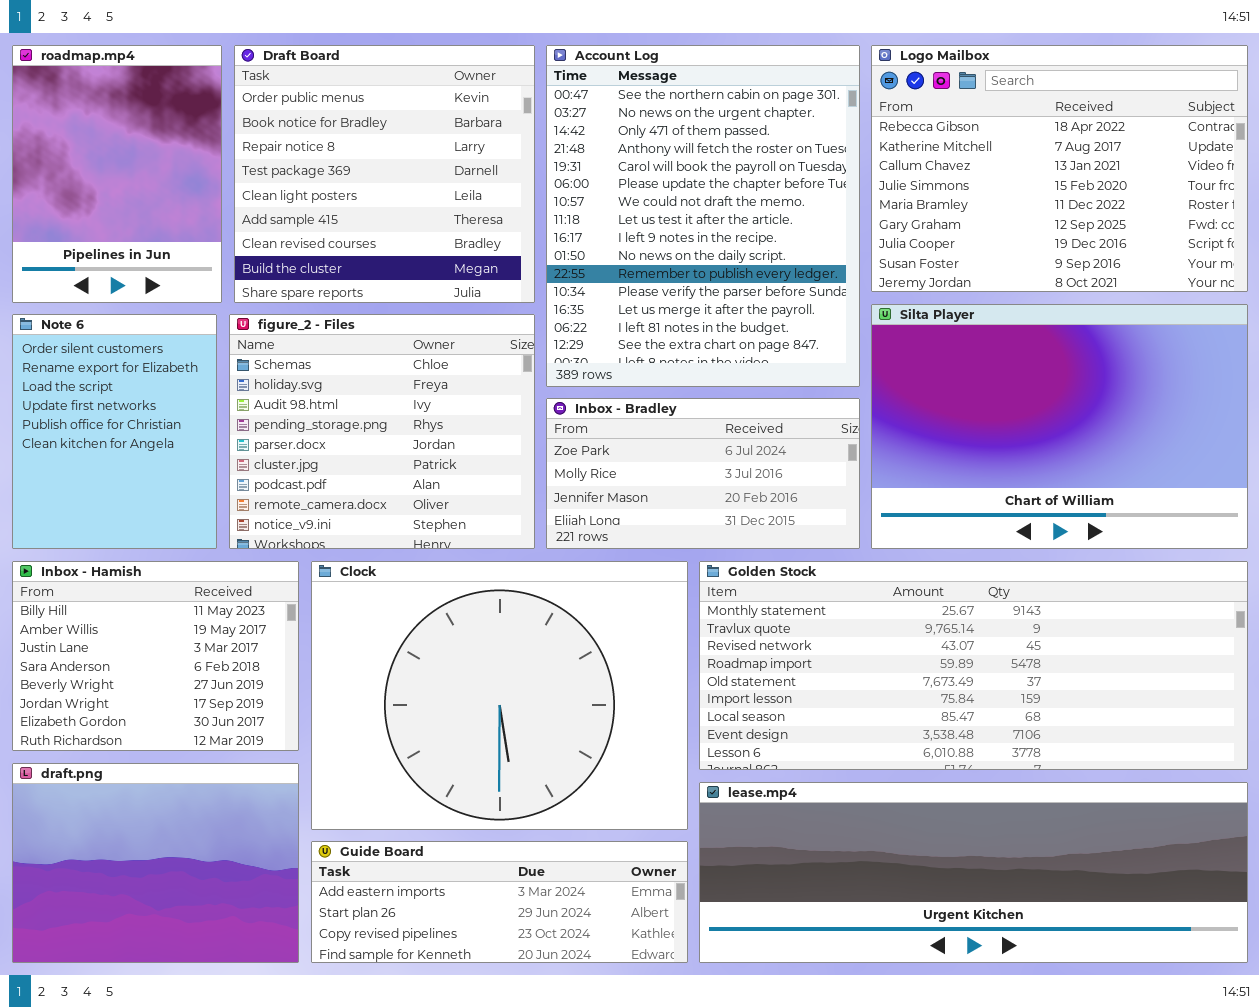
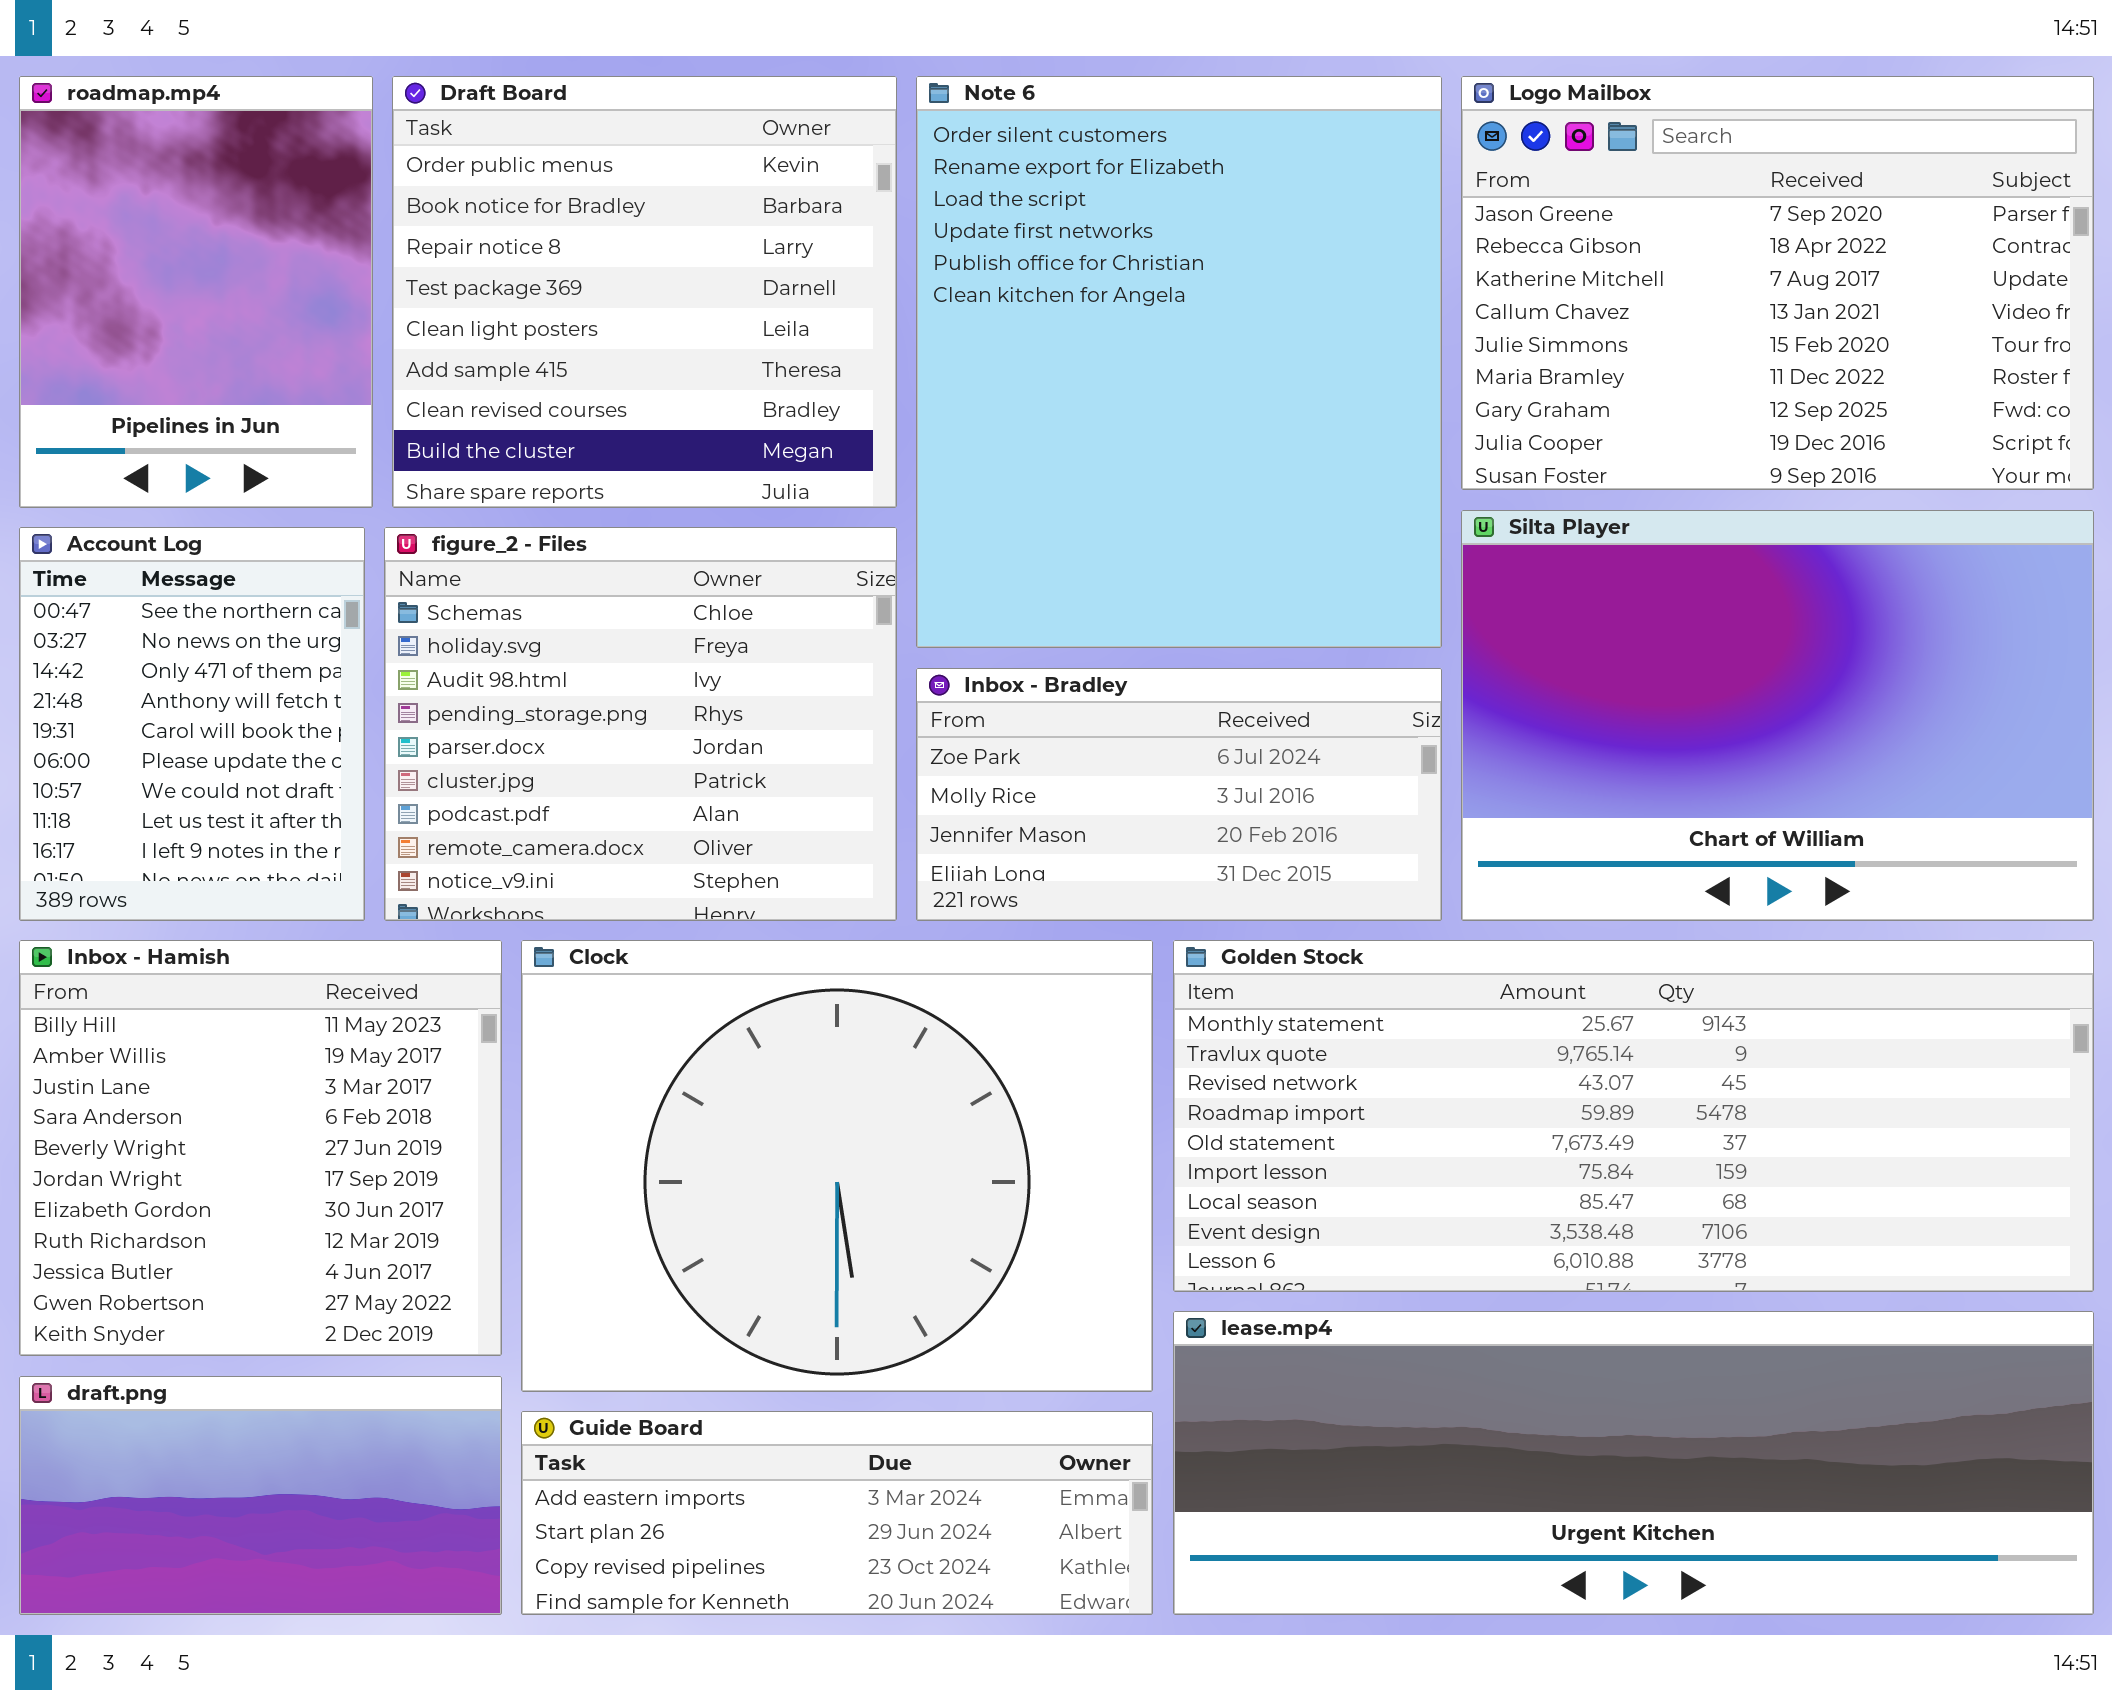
Account Log: [546,45,860,387] -> [19,527,365,921], moved, resized
Logo Mailbox: [871,45,1248,292] -> [1461,76,2094,490], scrolled up 1 row
Note 6: [12,314,217,549] -> [916,76,1442,648], moved, resized
Inbox - Hamish: [12,561,299,751] -> [19,940,502,1356], resized
draft.png: [12,763,299,963] -> [19,1376,502,1615], resized

